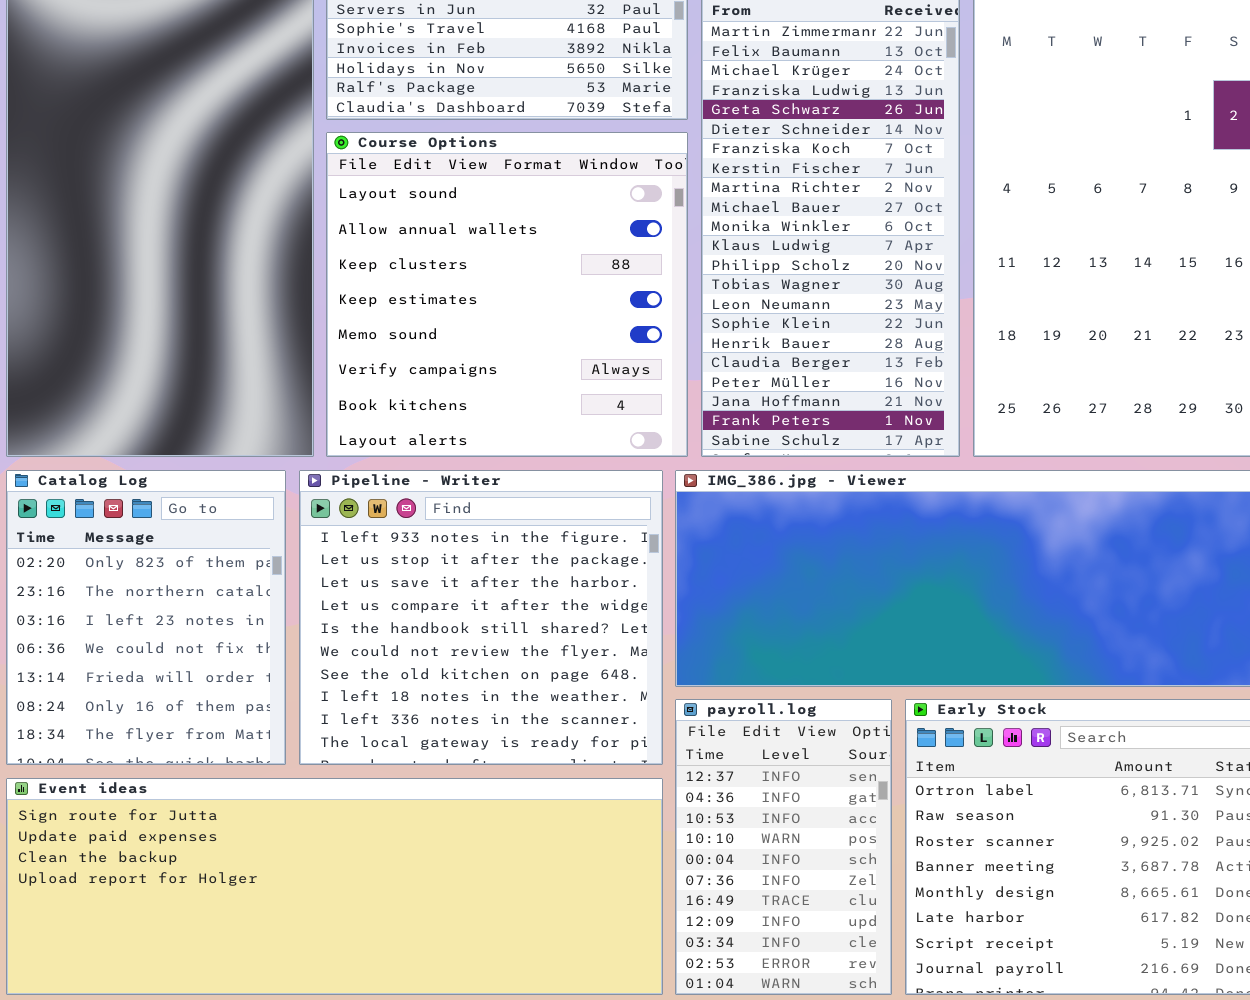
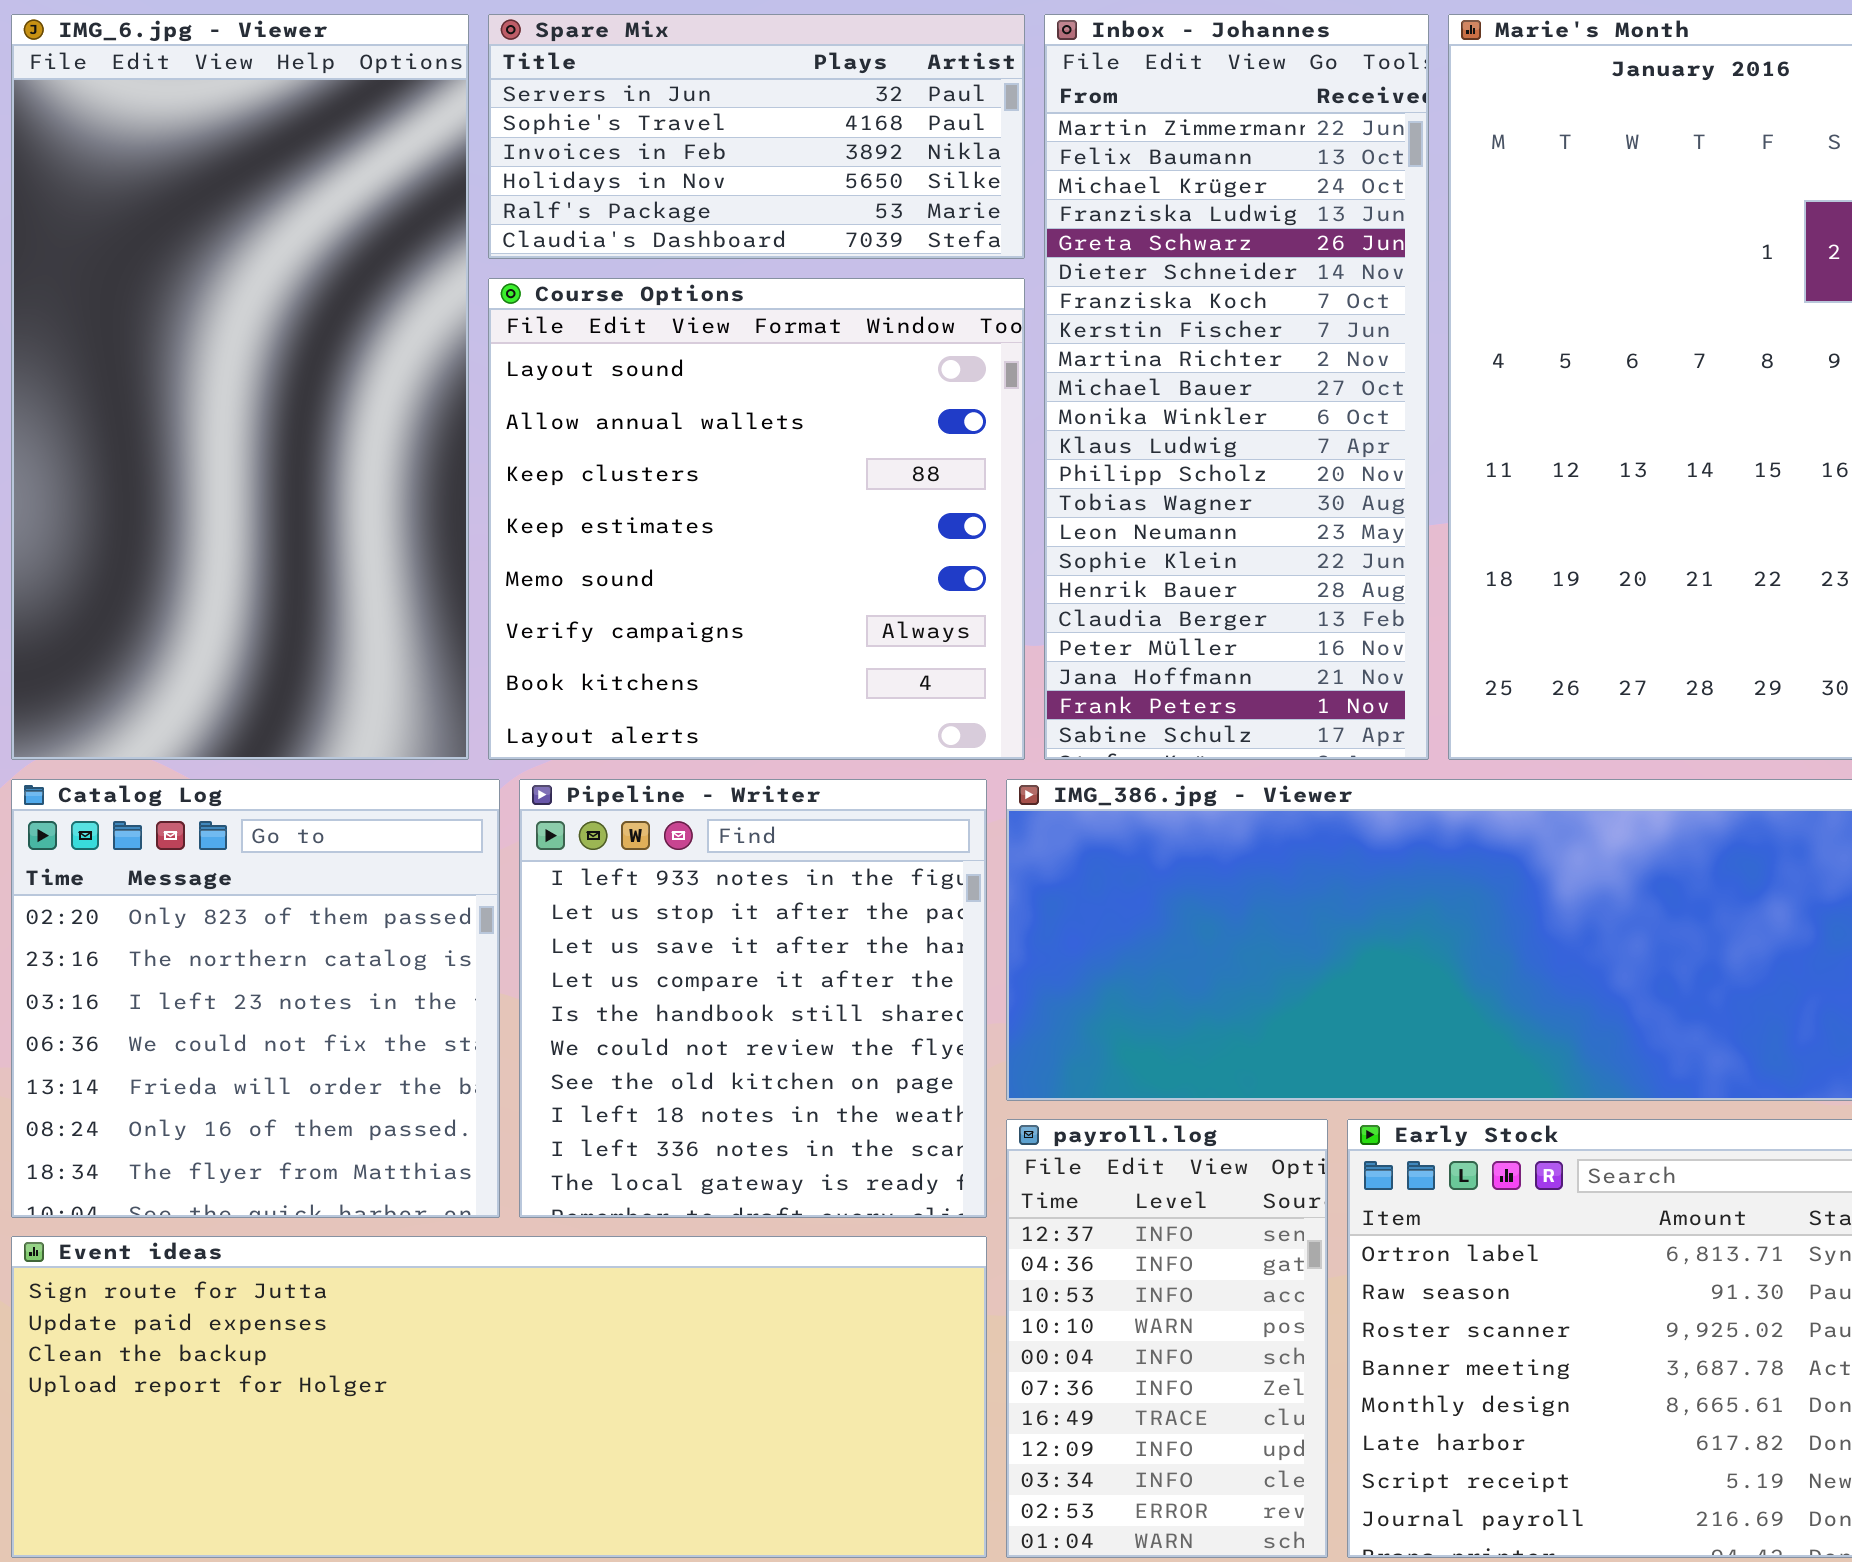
Catalog Log: [6,470,286,765] -> [11,779,500,1218], resized
Pipeline - Writer: [299,470,663,765] -> [519,779,987,1218], resized

